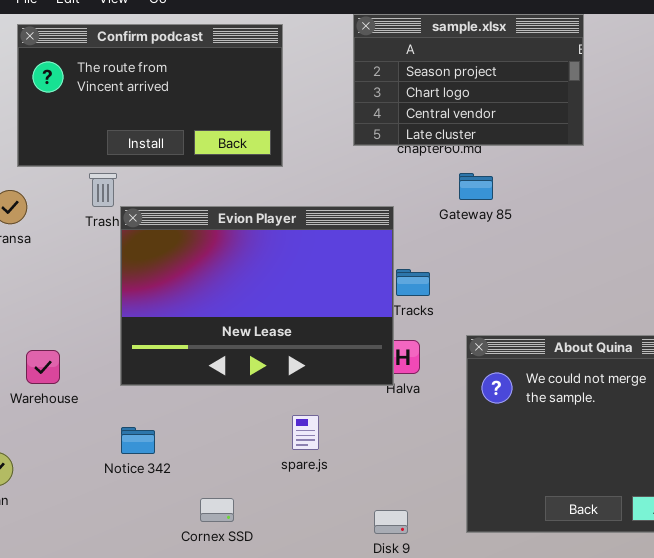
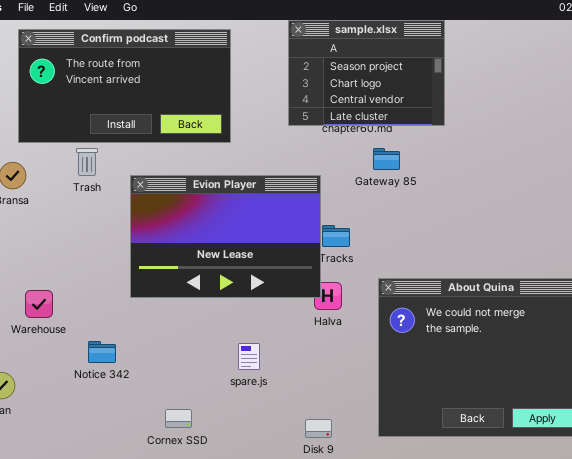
sample.xlsx: [353,14,584,146] -> [288,20,445,126], resized
Evion Player: [120,206,394,386] -> [130,175,321,298], resized
Notice 342: [121,427,155,454] -> [88,341,116,363], moved

